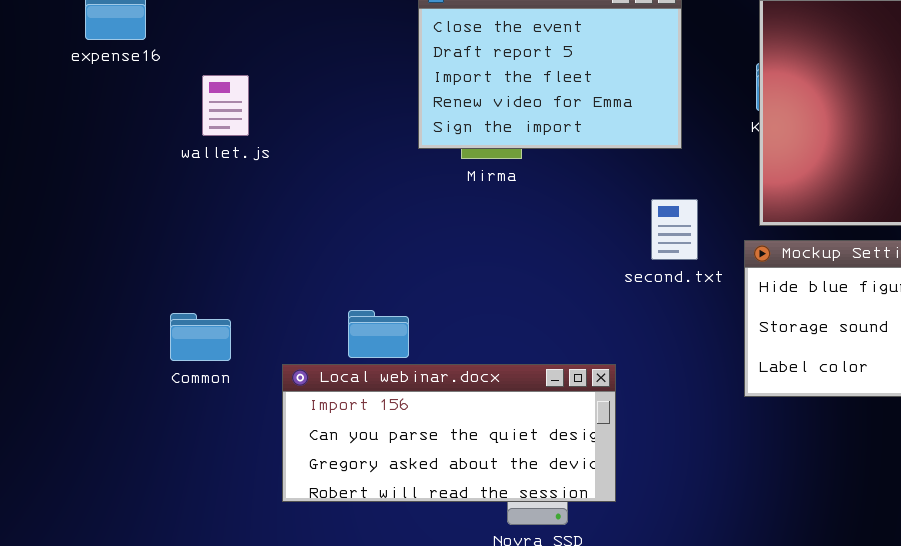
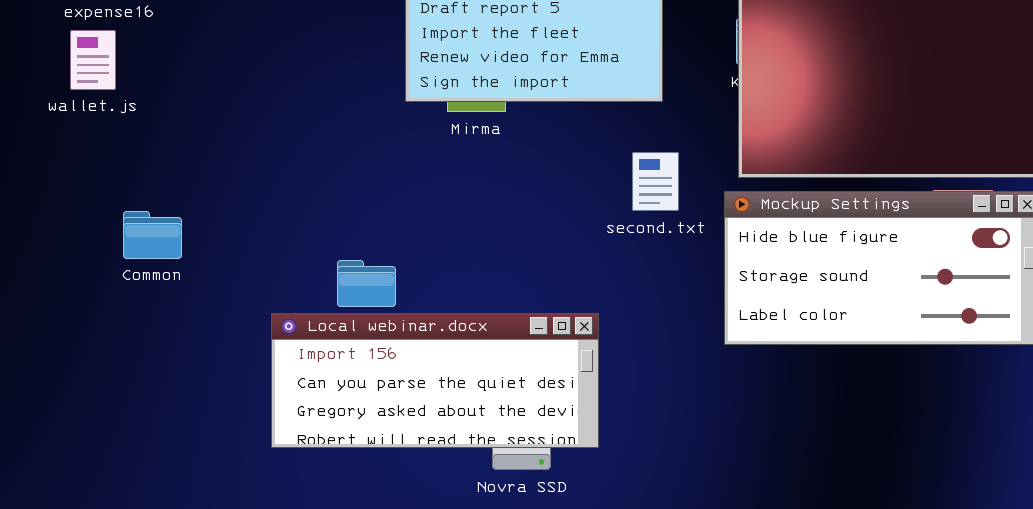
wallet.js: [202,75,249,136] -> [70,30,116,90], moved
Common: [170,313,231,361] -> [123,211,182,259], moved

